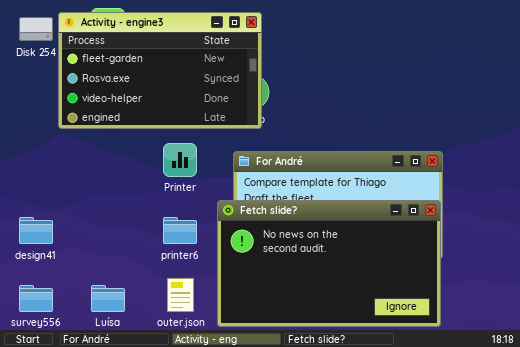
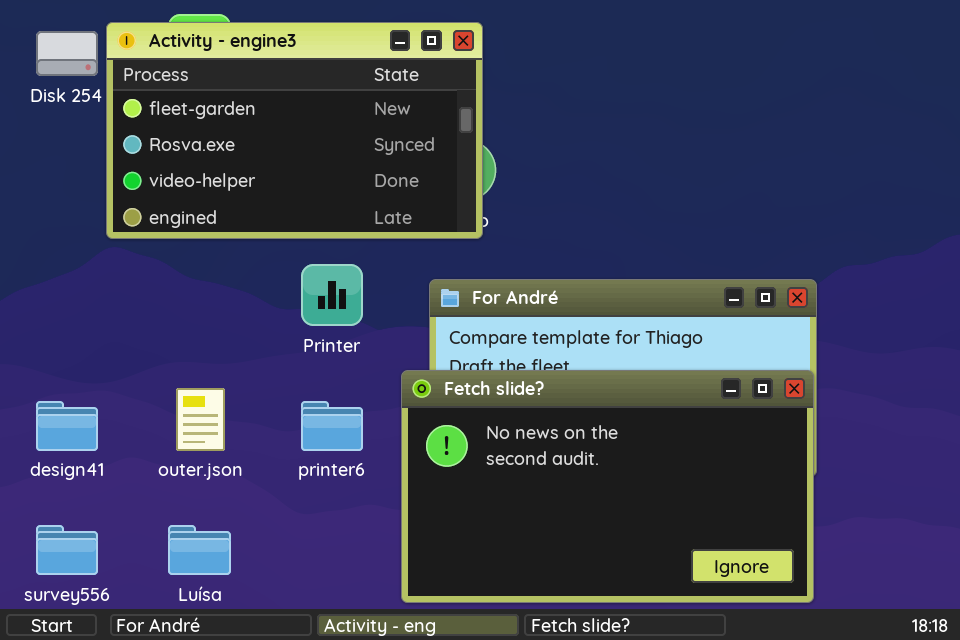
outer.json: [167,278,194,312] -> [176,388,225,451], moved

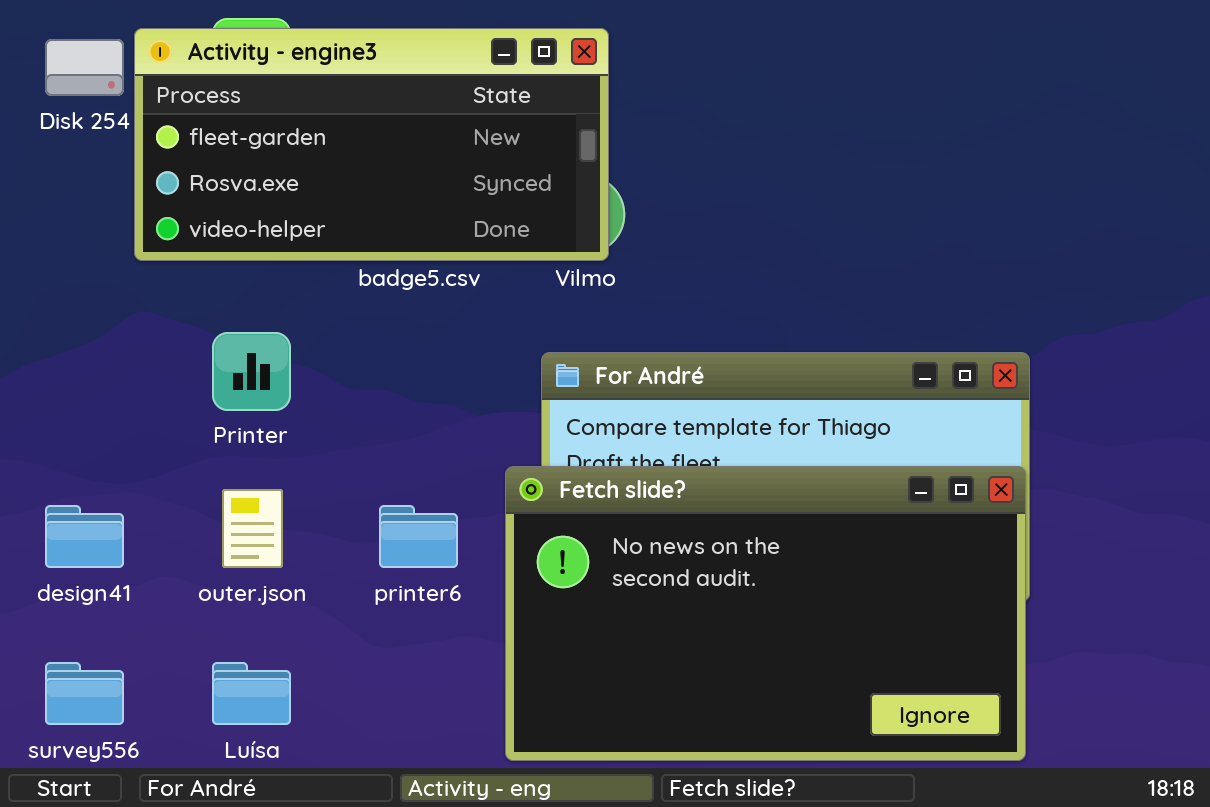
Activity - engine3: [106,22,483,239] -> [134,28,609,261], resized
Printer: [301,264,363,326] -> [212,332,291,411], moved

